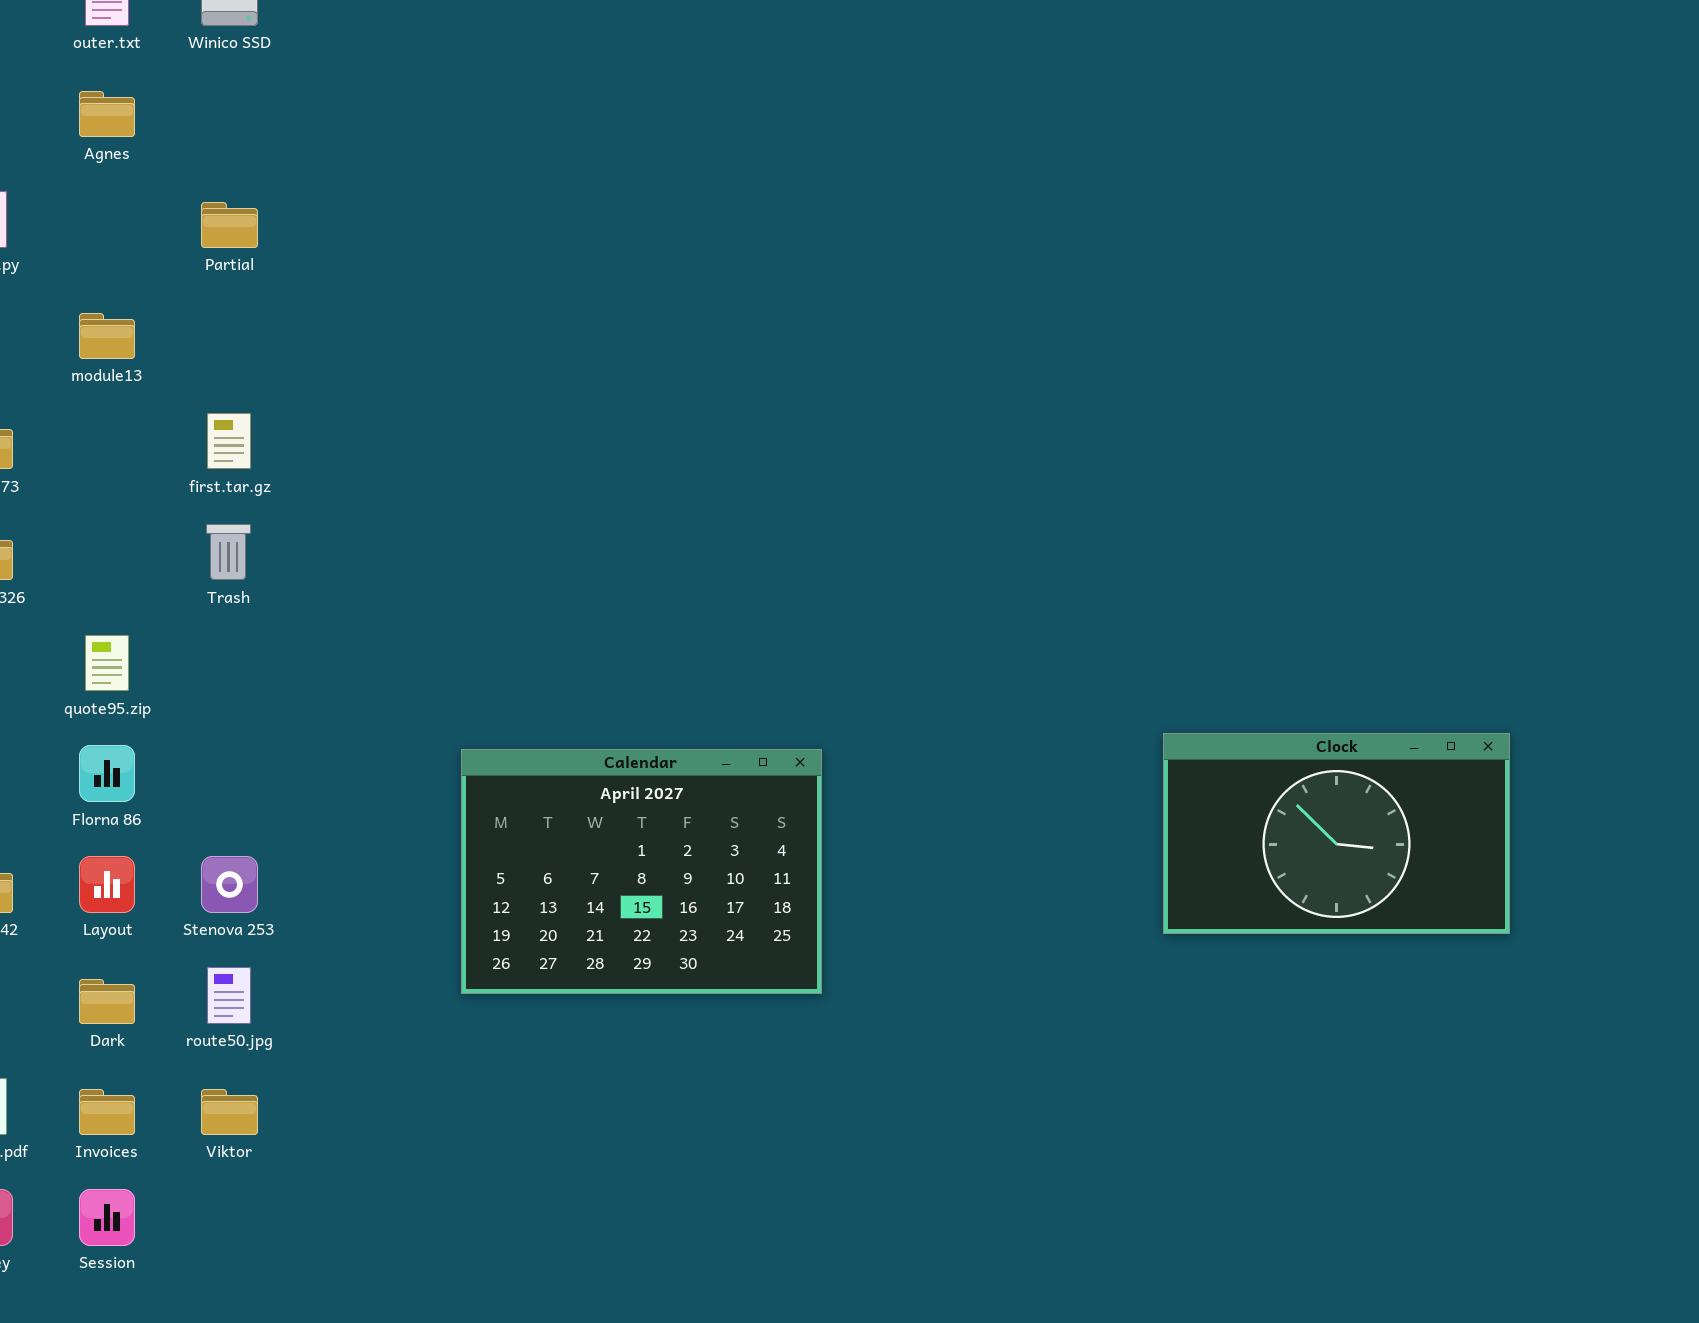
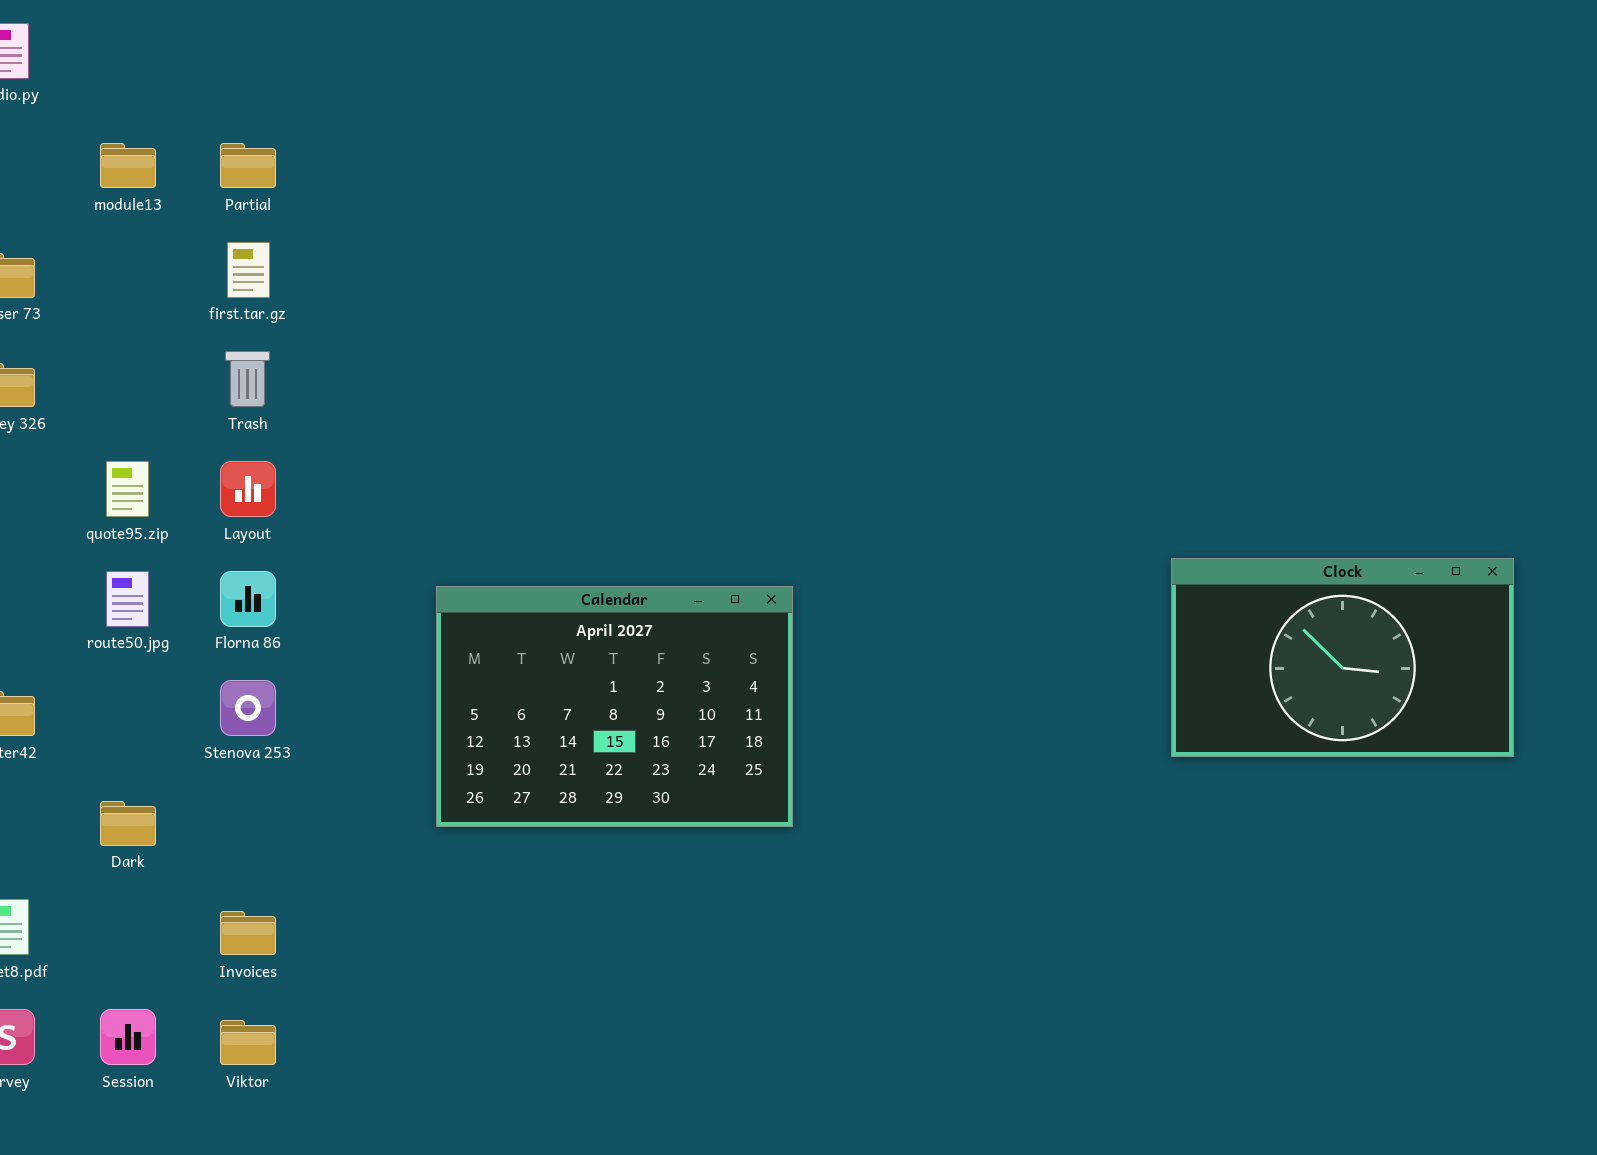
Partial: [201,202,258,248] -> [220,143,276,188], moved
Florna 86: [79,745,135,802] -> [220,571,276,627], moved
Calendar: [461,749,822,994] -> [436,586,793,827], moved
Layout: [79,856,135,913] -> [220,461,276,517], moved
route50.jpg: [207,967,251,1024] -> [106,571,149,627], moved
Invoices: [79,1089,135,1135] -> [220,911,276,955], moved
Viktor: [201,1089,258,1135] -> [220,1020,276,1065], moved

